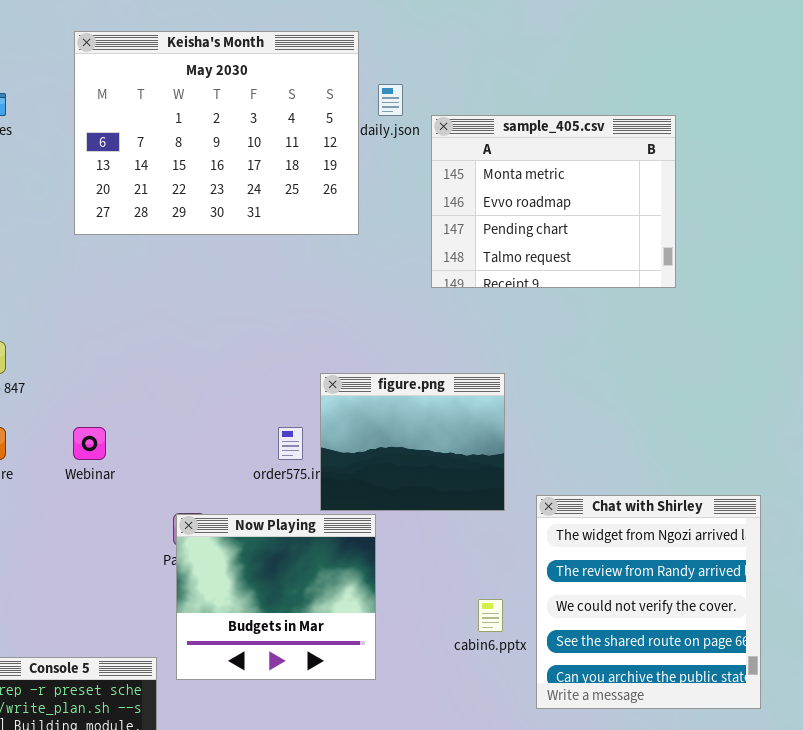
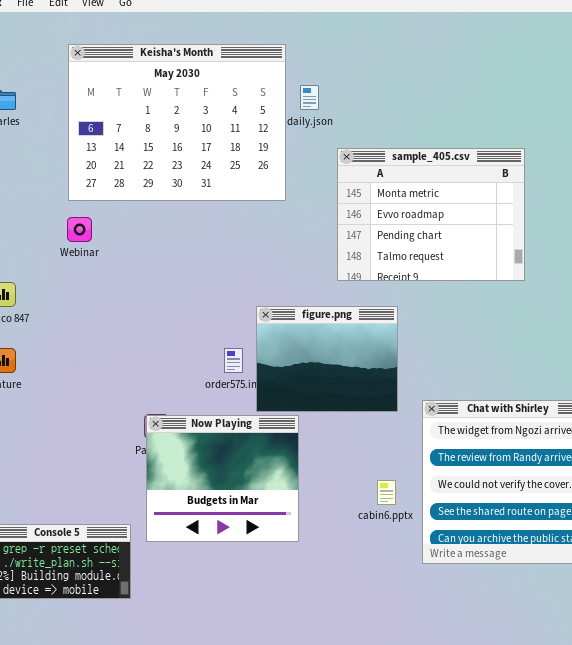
sample_405.csv: [431,115,676,288] -> [337,148,525,281], moved
Webinar: [73,427,106,460] -> [67,217,92,242], moved

